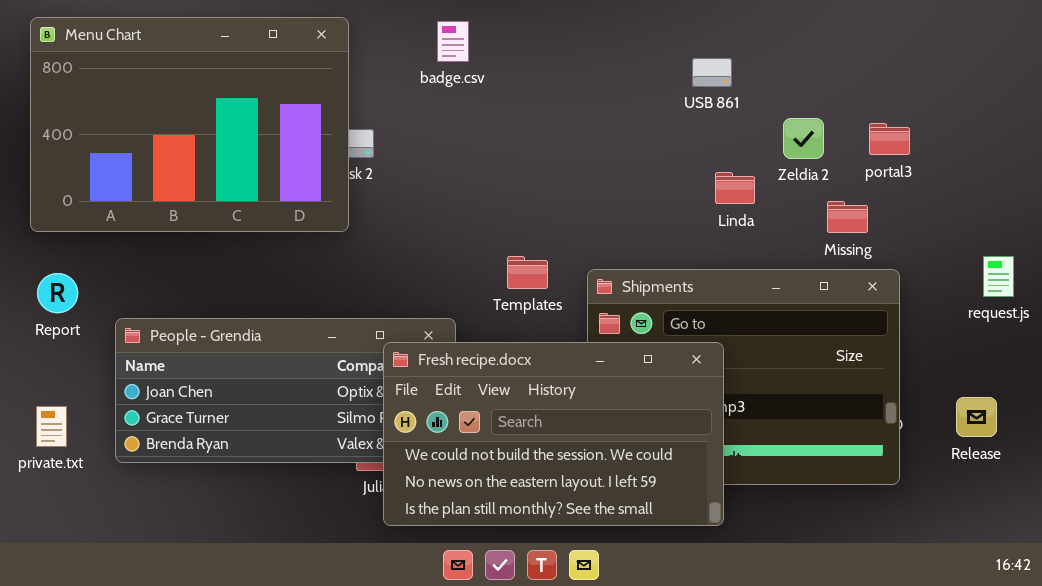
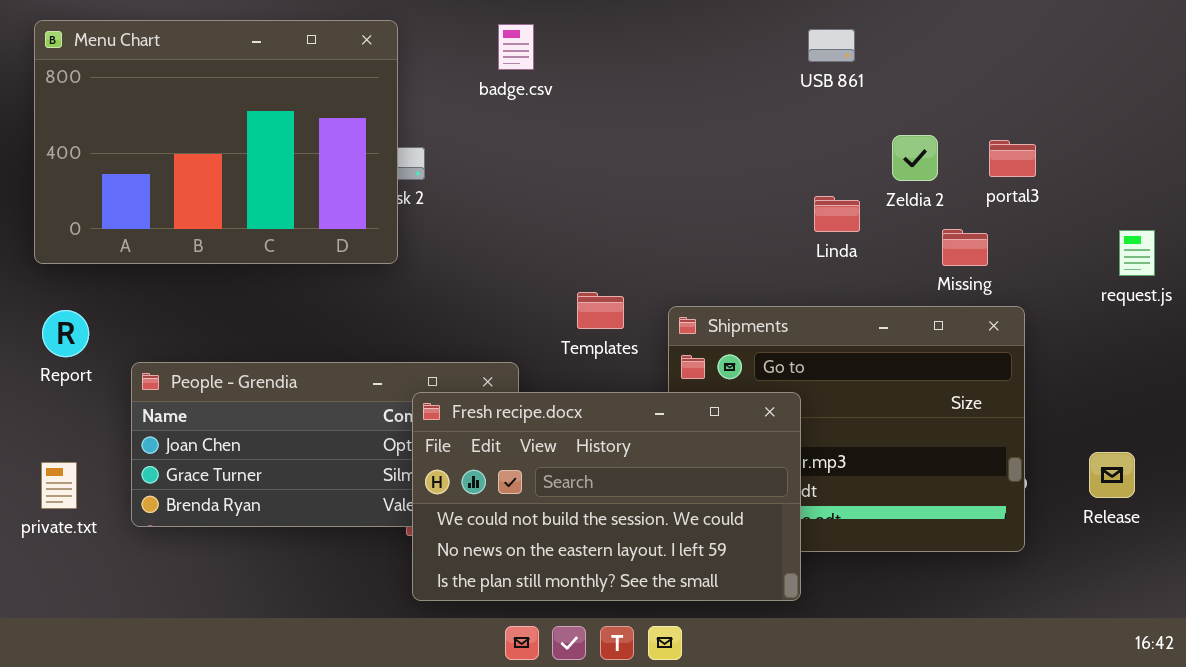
USB 861: [692,58,732,87] -> [808,29,855,62], moved
request.js: [983,256,1014,297] -> [1119,230,1155,276], moved
Fresh recipe.docx: [383,342,724,526] -> [412,392,801,601], moved

